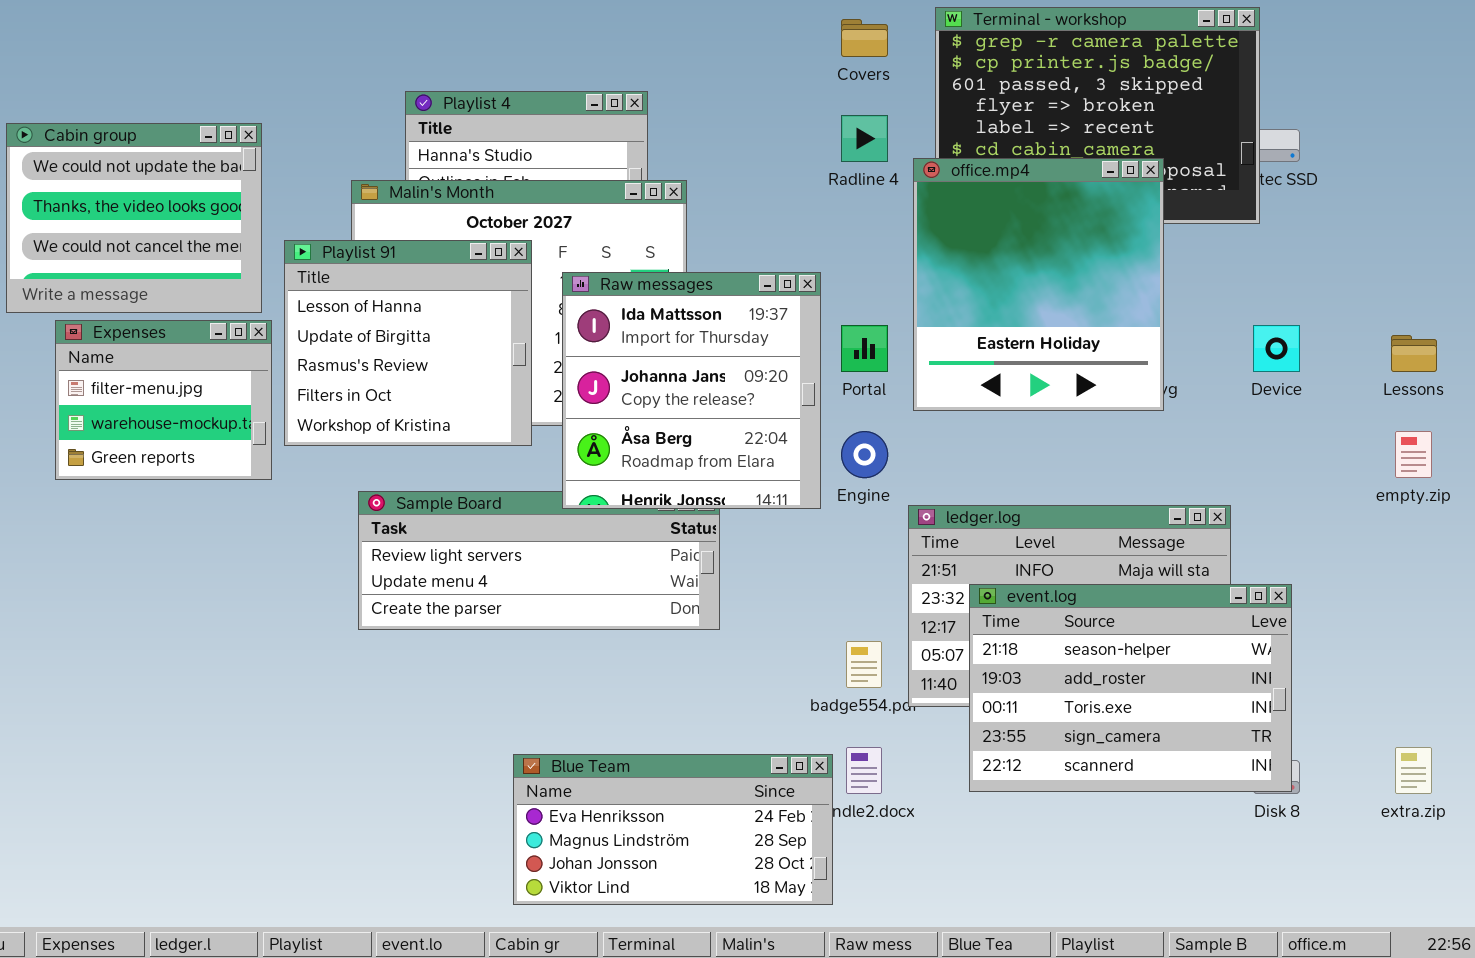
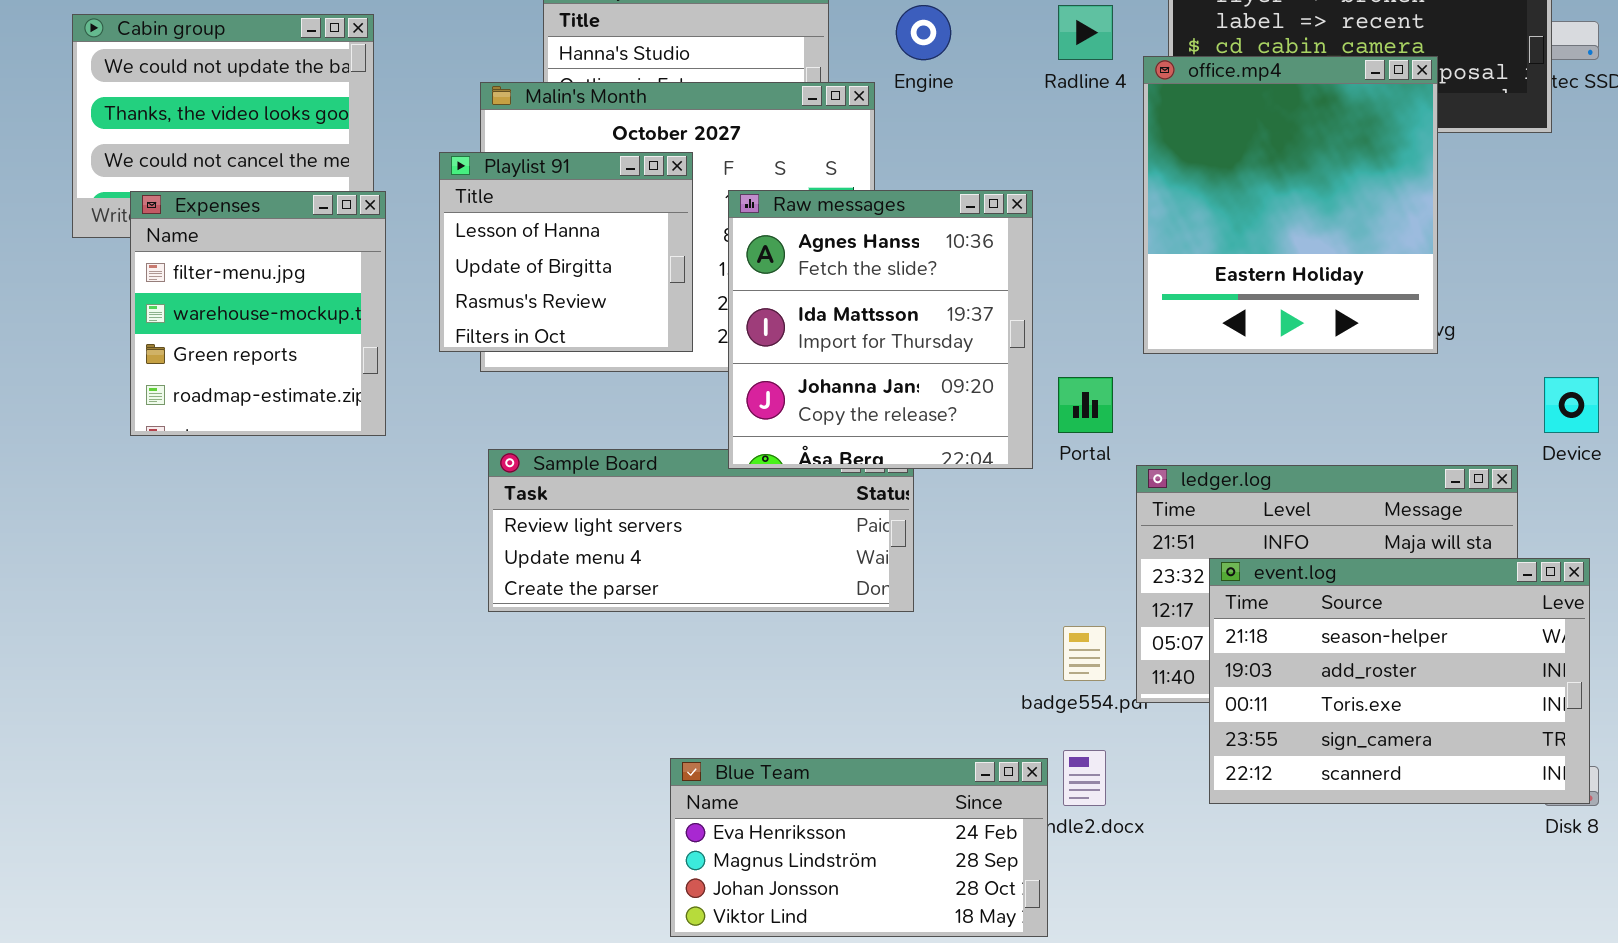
Playlist 91: [284,240,532,446] -> [439,152,693,352], resized
Raw messages: [562,272,821,509] -> [728,190,1033,469], scrolled up 1 row
Expenses: [55,320,272,480] -> [130,191,386,436], resized
Portal: [841,325,888,372] -> [1058,377,1113,433], moved
Device: [1253,325,1300,372] -> [1544,377,1599,433], moved
Engine: [841,431,888,478] -> [896,5,951,60], moved

